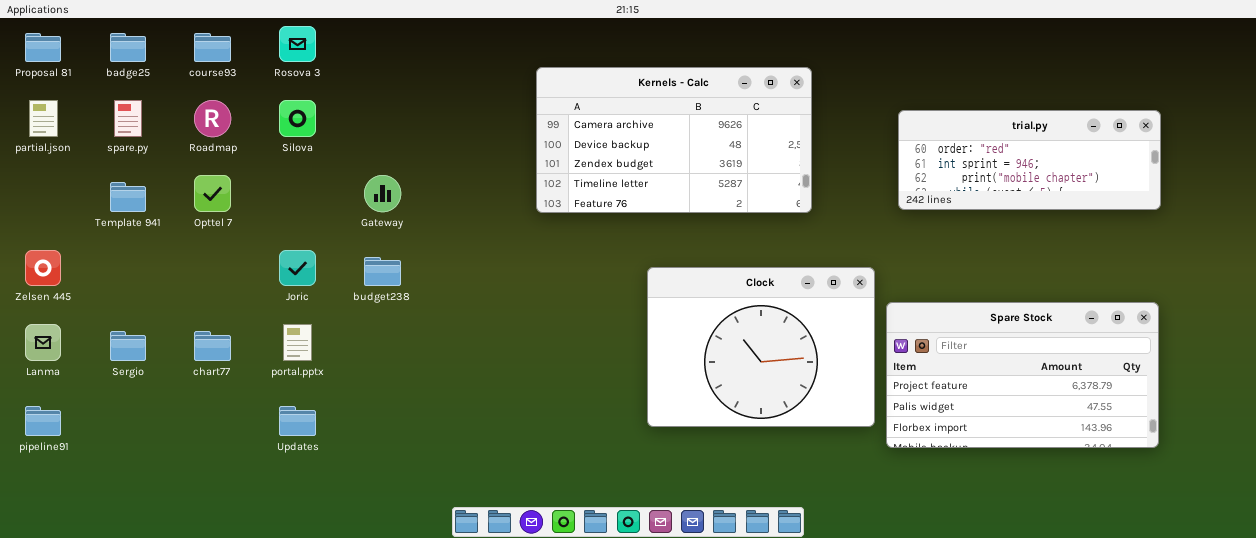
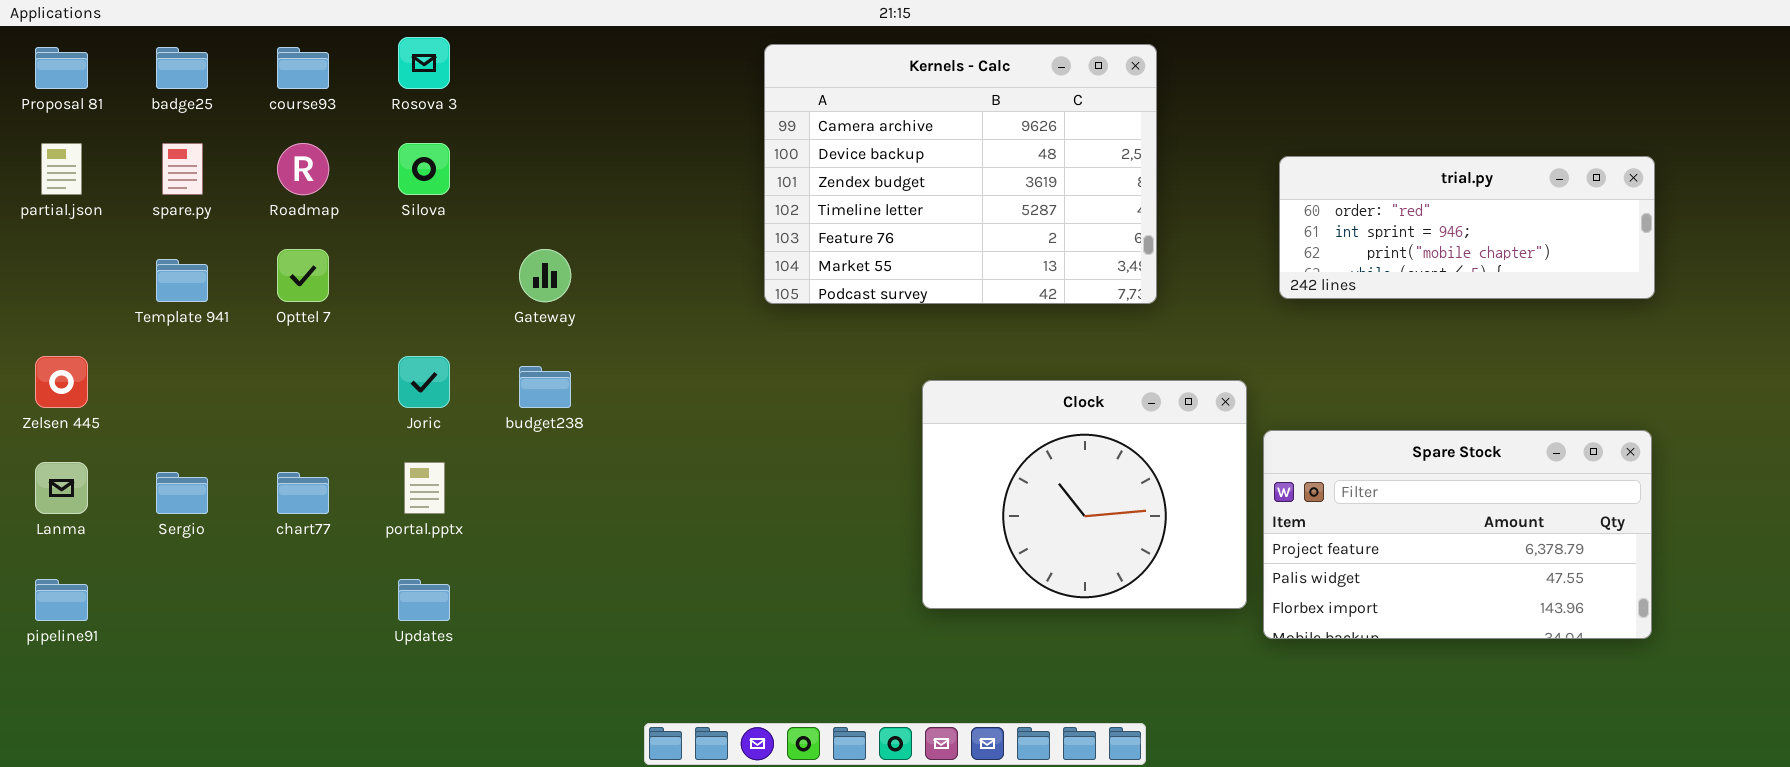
Kernels - Calc: [536,67,812,213] -> [764,44,1157,304], resized

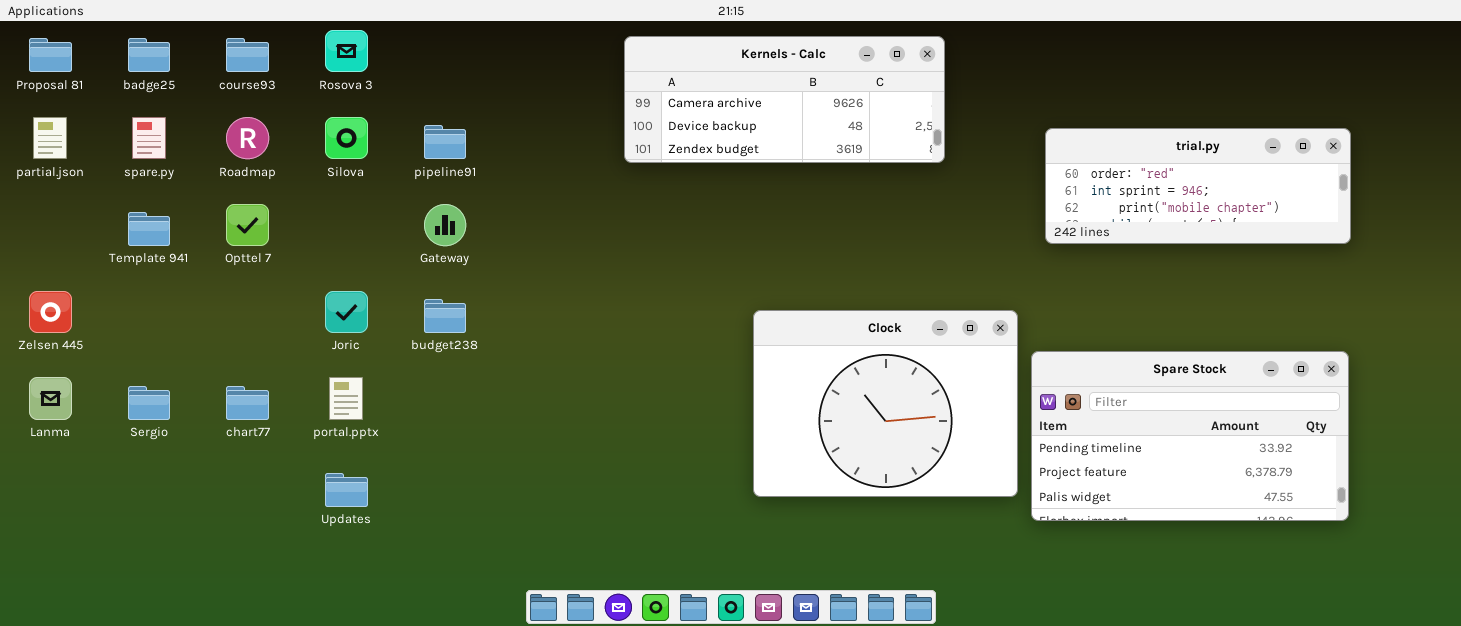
Kernels - Calc: [764,44,1157,304] -> [624,36,945,163], resized
Spare Stock: [1263,430,1652,639] -> [1031,351,1349,521], scrolled up 1 row
pipeline91: [35,579,88,621] -> [424,125,466,159], moved

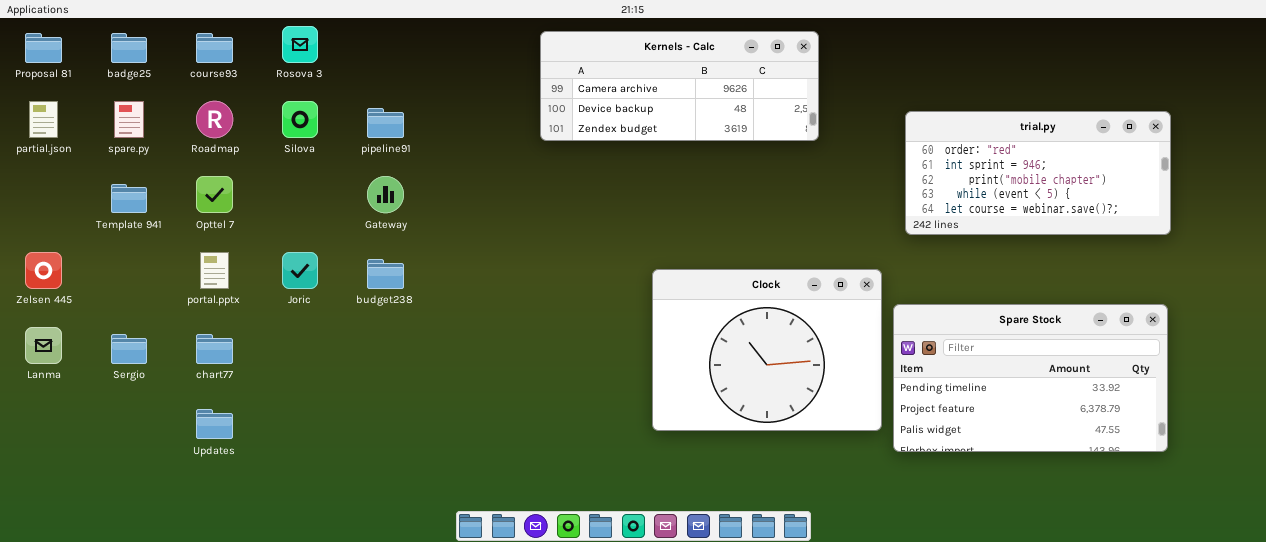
trial.py: [1045,128,1351,244] -> [905,111,1171,235], resized
portal.pptx: [329,377,363,420] -> [200,252,229,289], moved
Updates: [325,473,368,507] -> [196,409,233,439], moved

